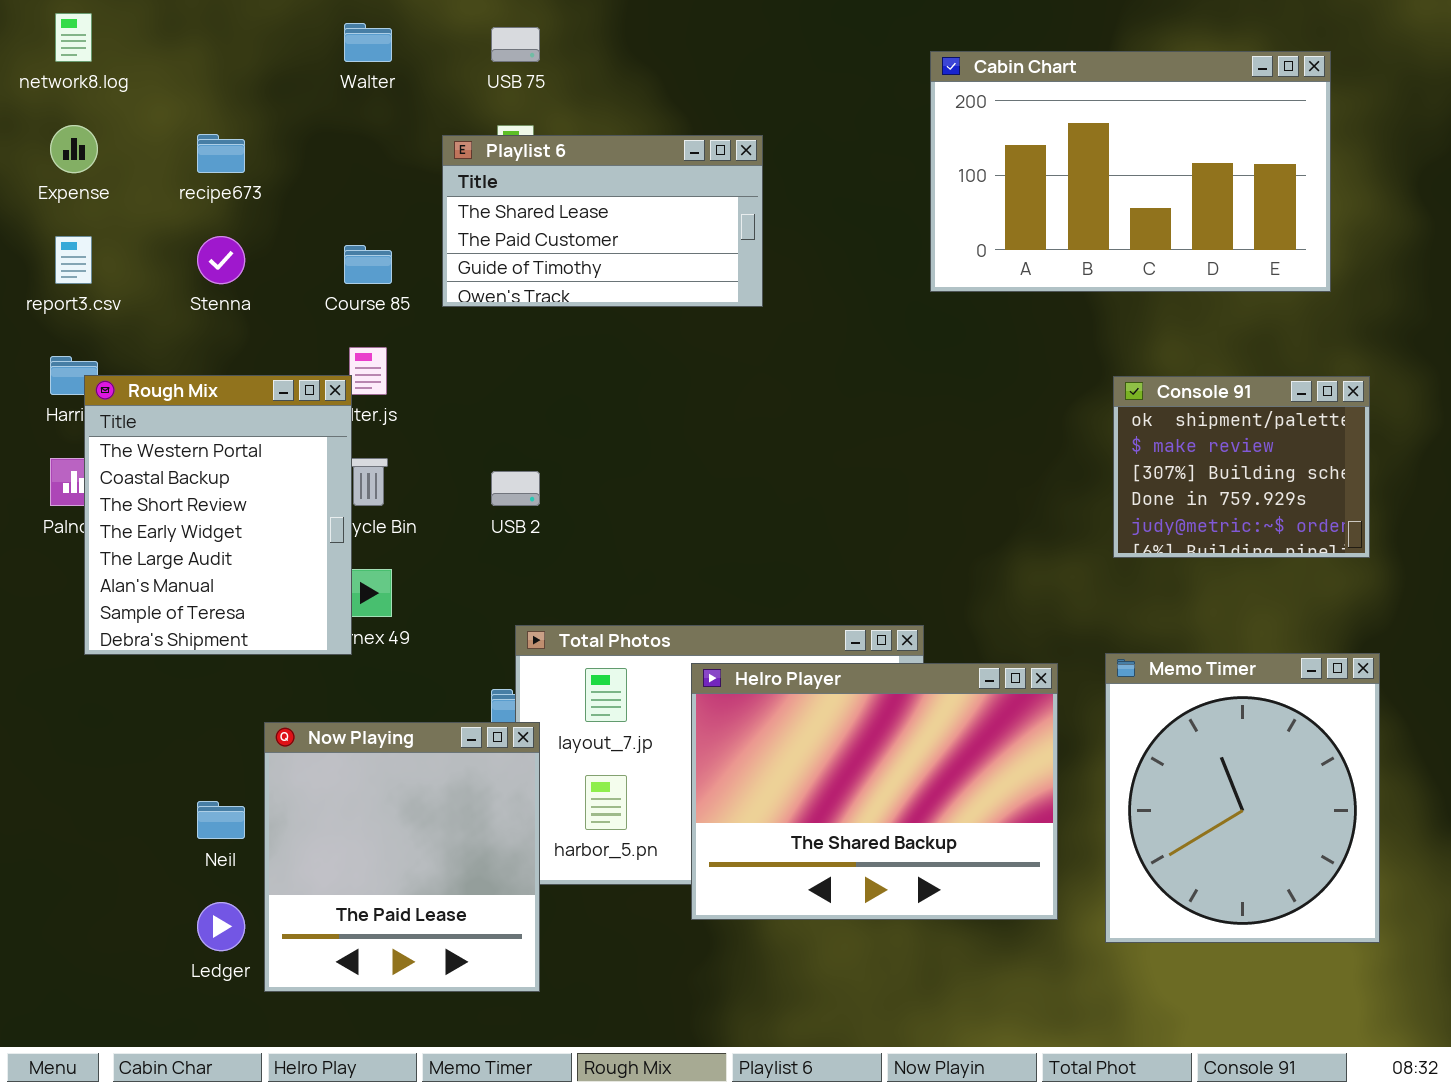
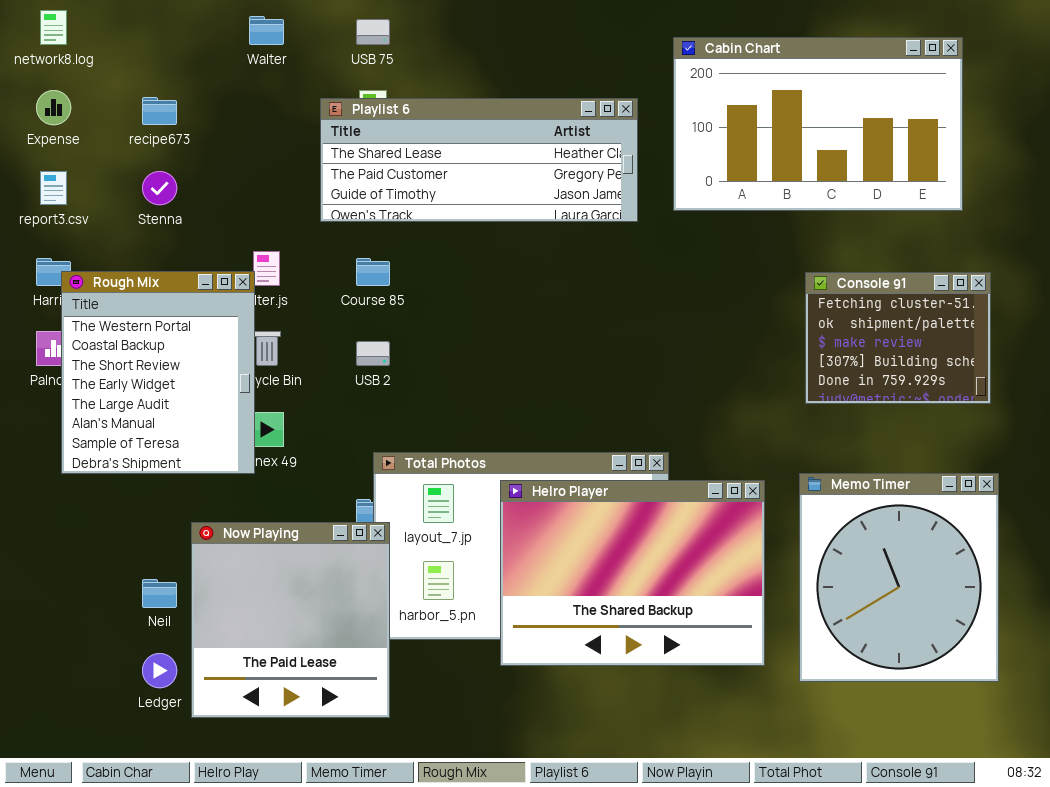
Playlist 6: [442,135,763,307] -> [320,98,638,222], resized
Course 85: [344,245,392,284] -> [356,258,390,286], moved
Console 91: [1113,376,1370,558] -> [805,272,991,404], scrolled up 1 row

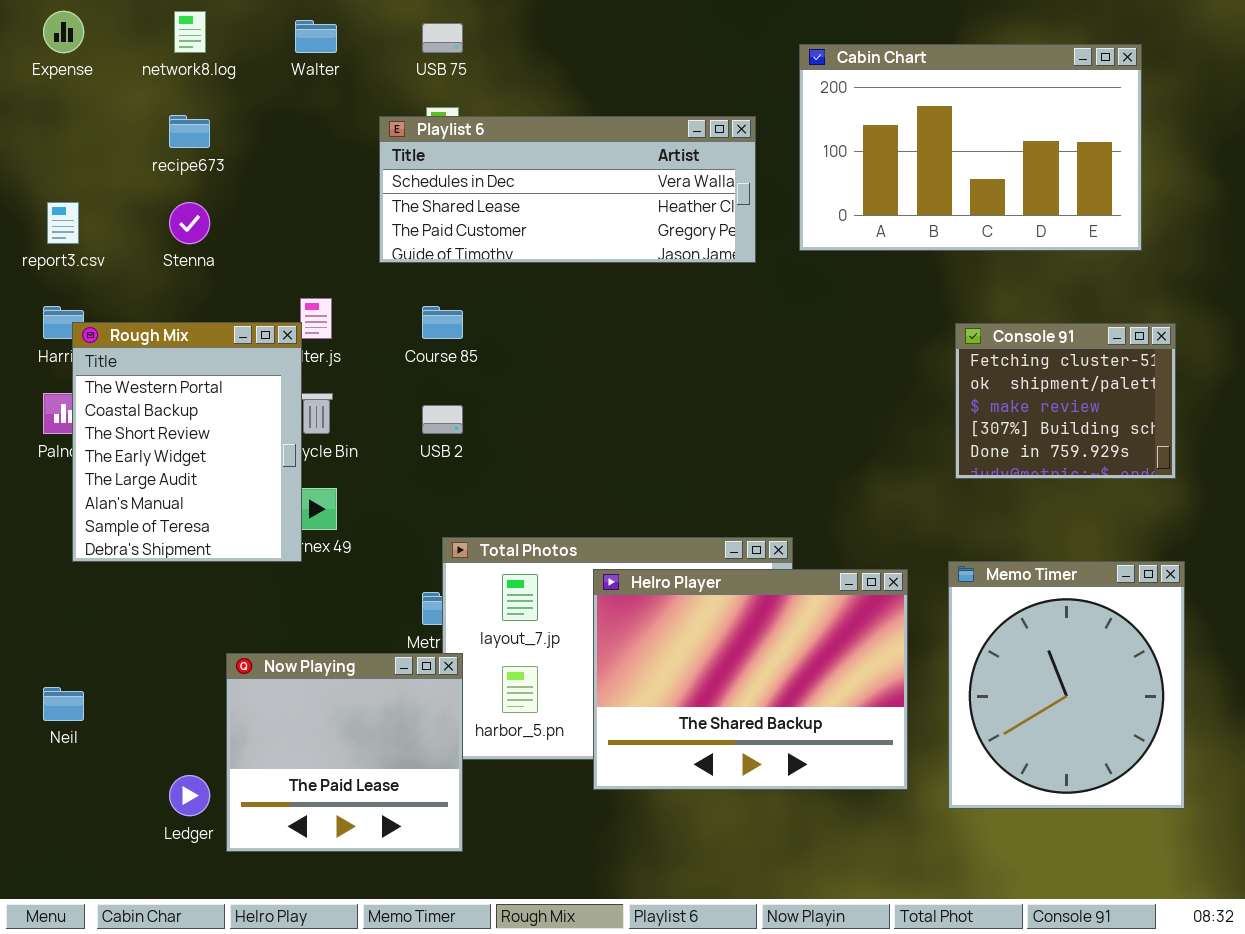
network8.log: [40,10,67,45] -> [174,11,206,53], moved
Expense: [36,90,71,125] -> [43,11,84,53], moved
Playlist 6: [320,98,638,222] -> [379,116,756,263], scrolled up 1 row
Now Playing: [191,522,390,718] -> [226,653,463,852], resized
Neil: [142,579,177,608] -> [43,687,84,721], moved

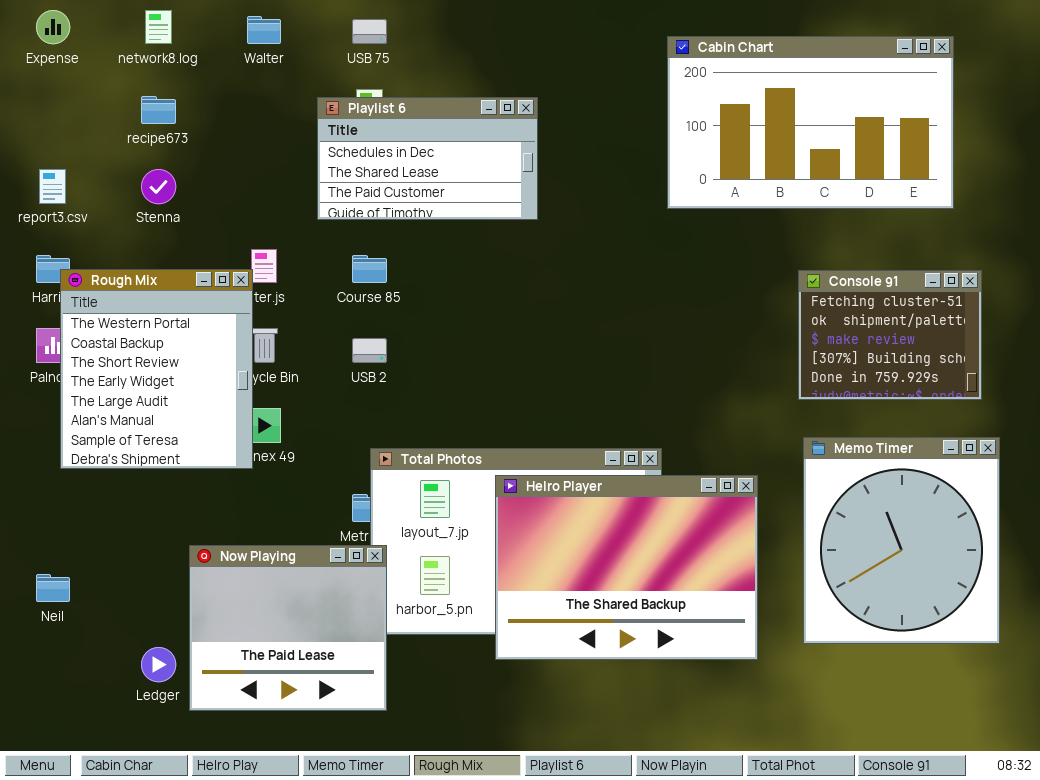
Playlist 6: [379,116,756,263] -> [317,97,538,220], resized
Memo Timer: [948,561,1185,809] -> [803,437,1000,644], moved

